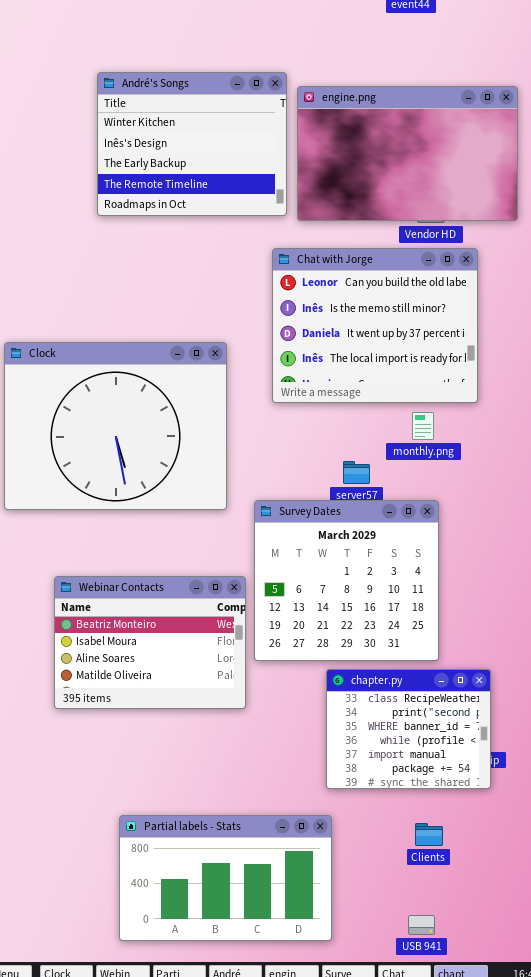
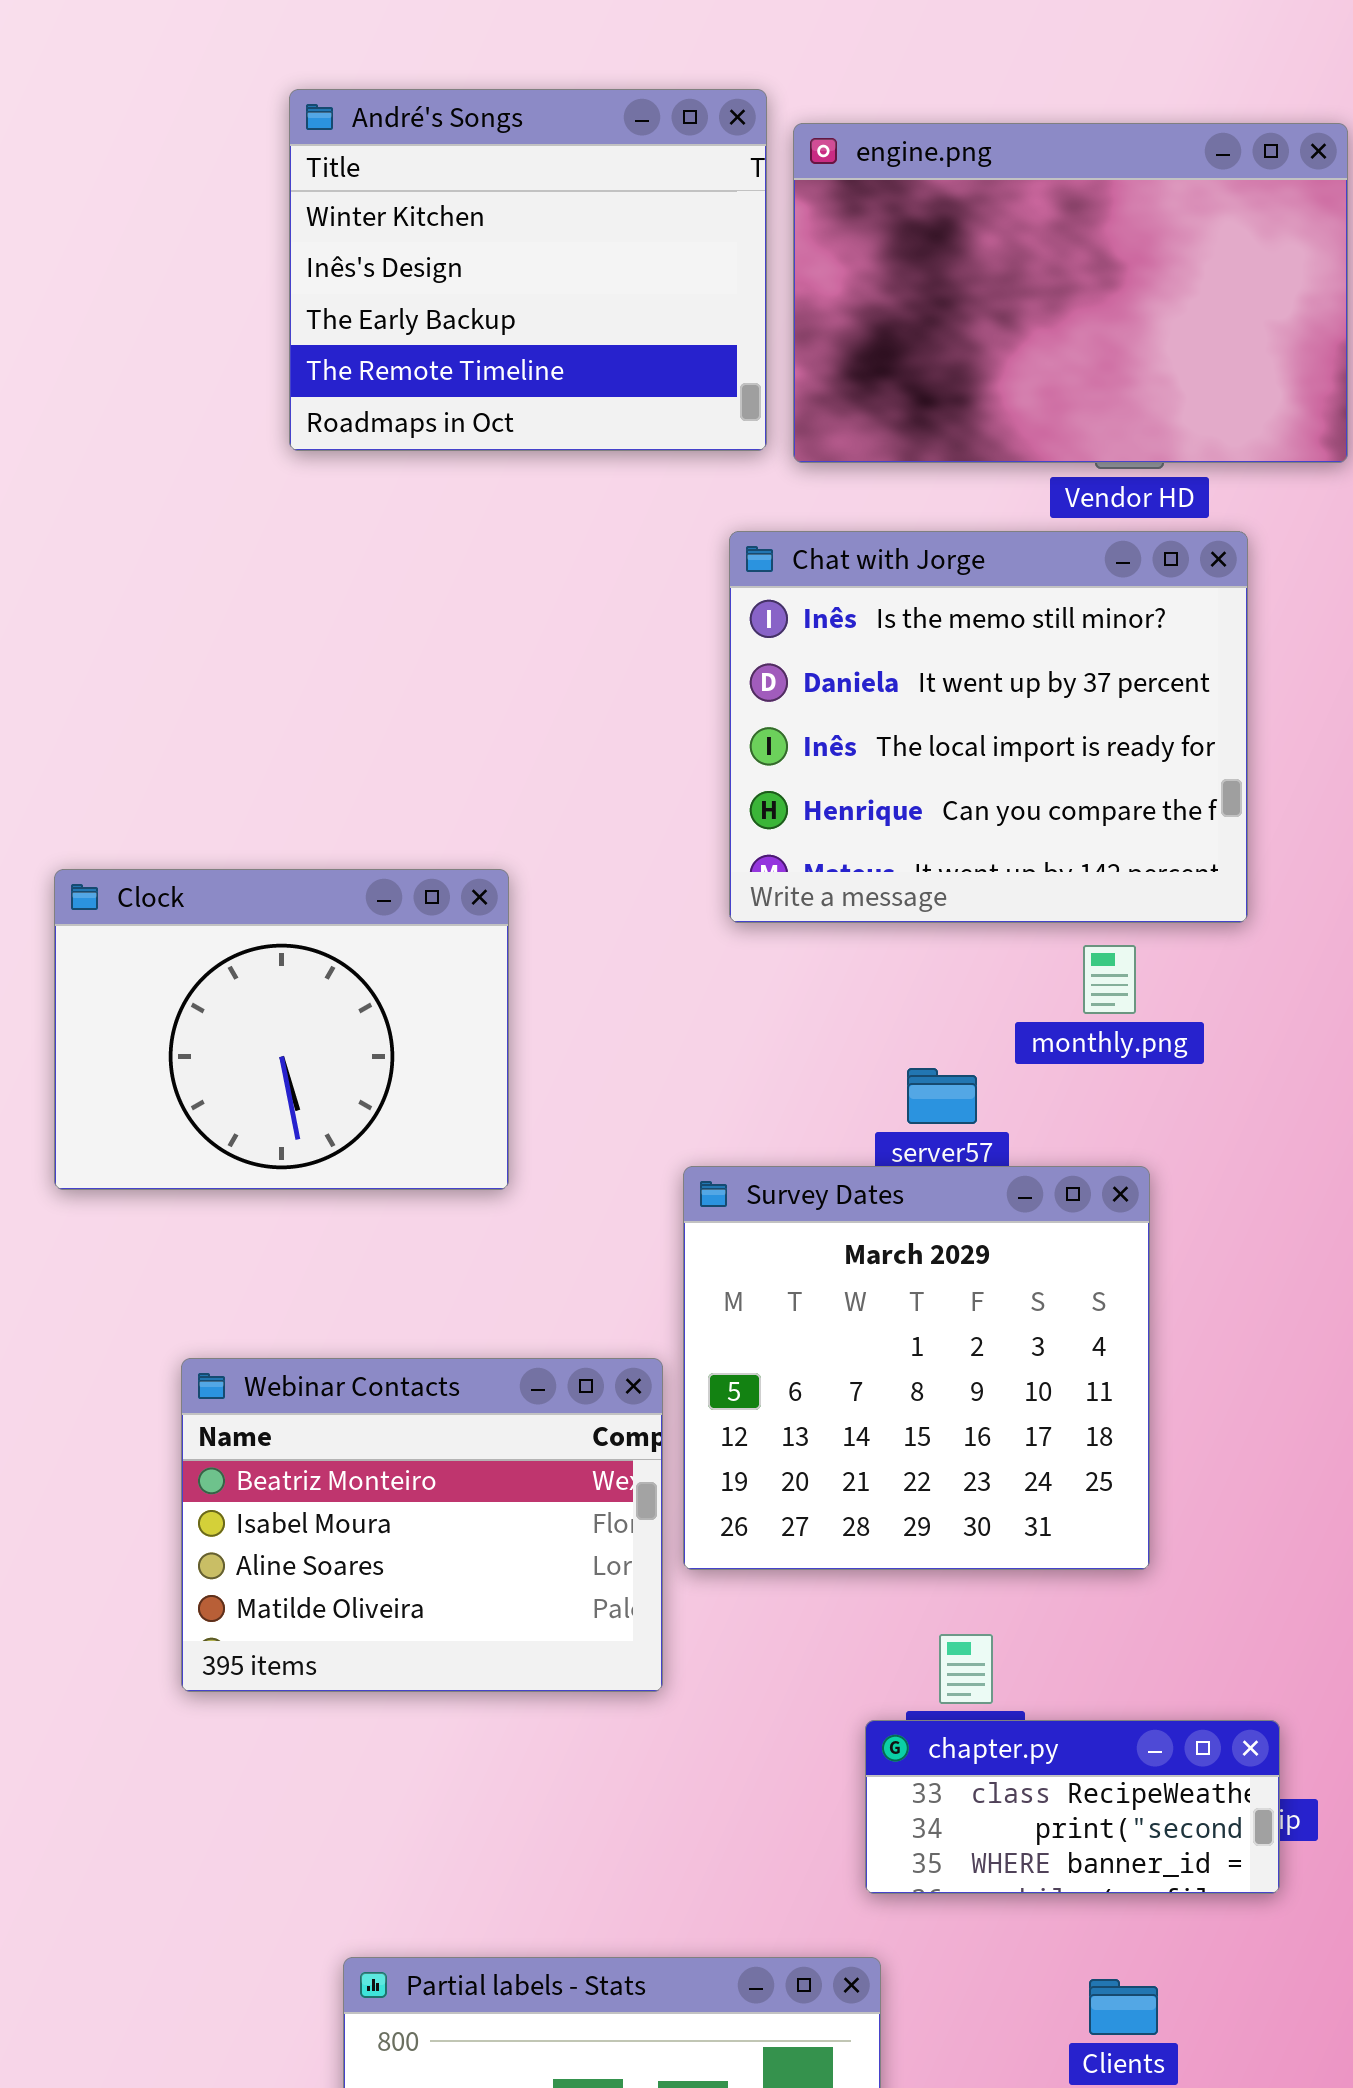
Chat with Jorge: [272,248,478,403] -> [729,531,1248,923], scrolled down 1 row
Clock: [4,342,227,510] -> [54,869,509,1190], resized
chapter.py: [326,669,491,789] -> [865,1720,1280,1894], resized

